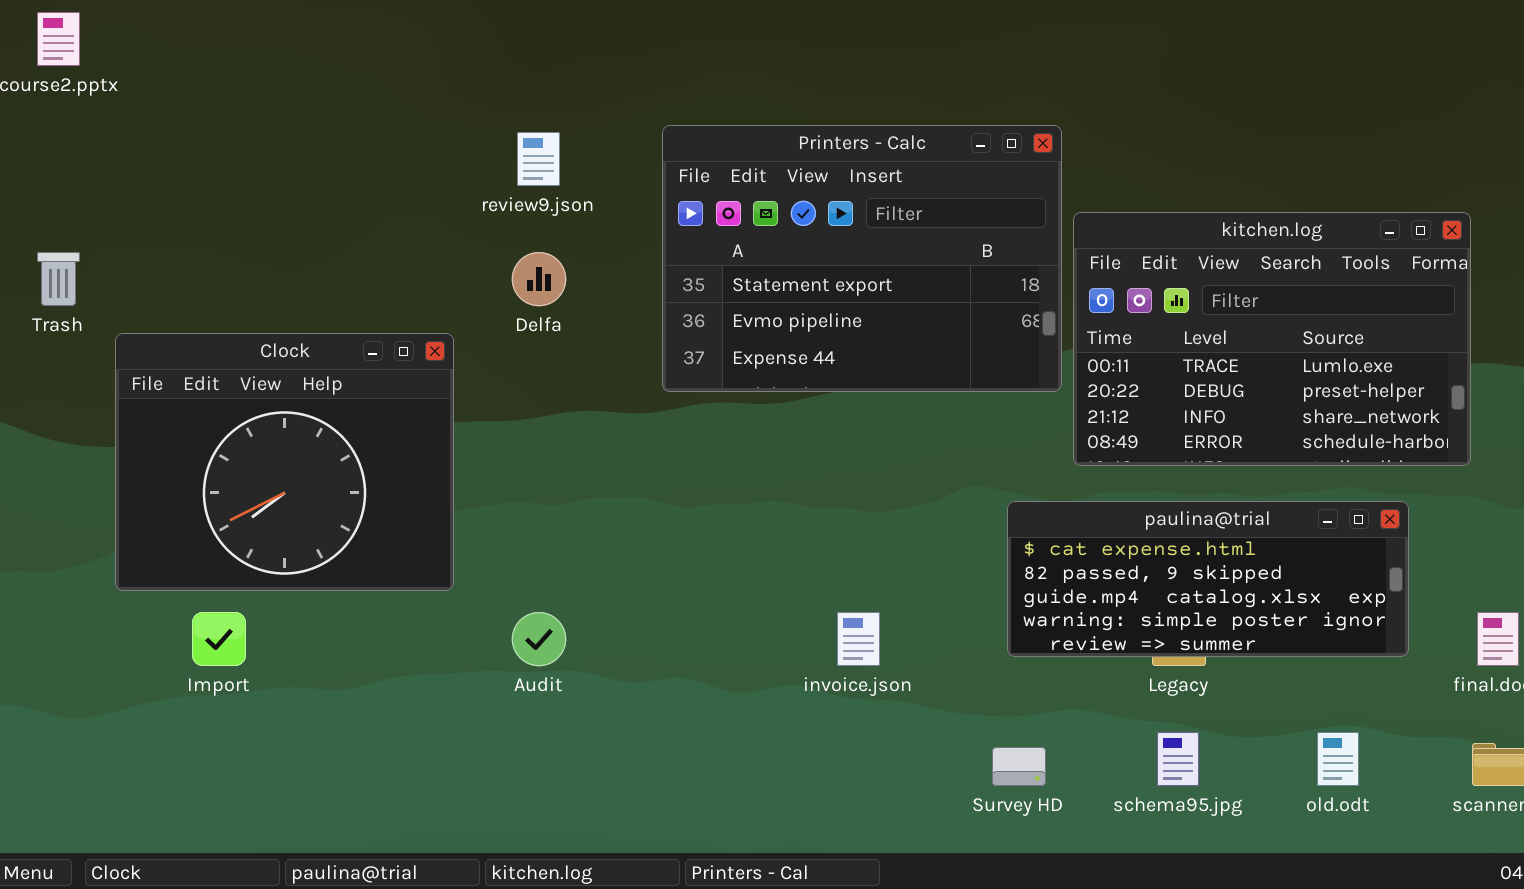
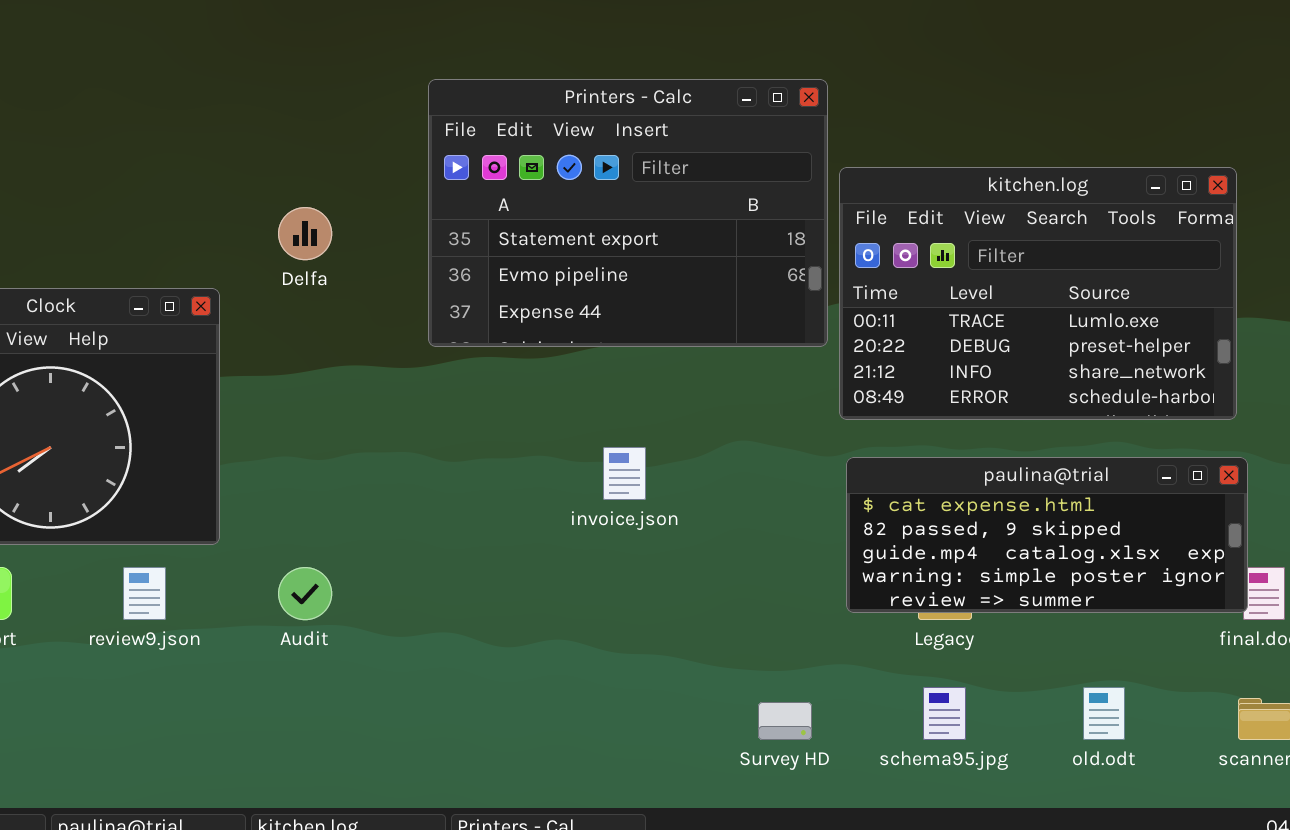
review9.json: [517,132,560,186] -> [123,567,166,620], moved
paulina@trial: [1007,501,1409,657] -> [846,457,1248,613], moved
invoice.json: [837,612,880,666] -> [603,447,646,500], moved

